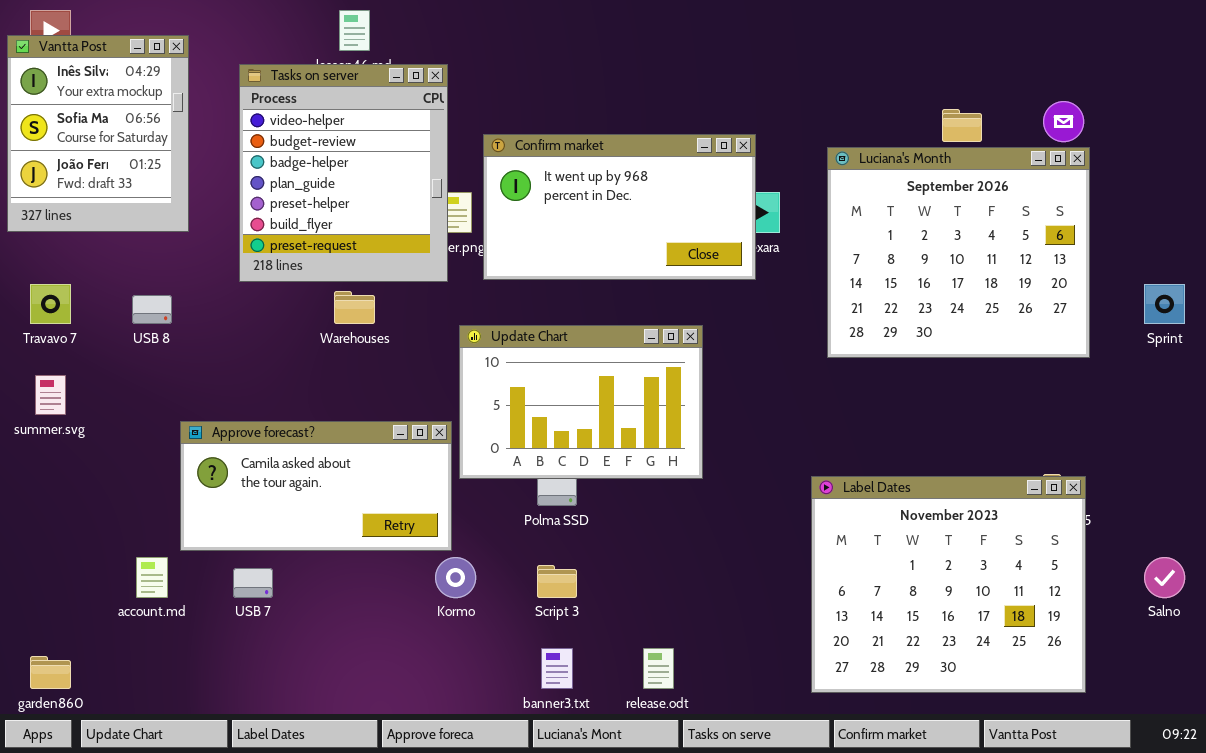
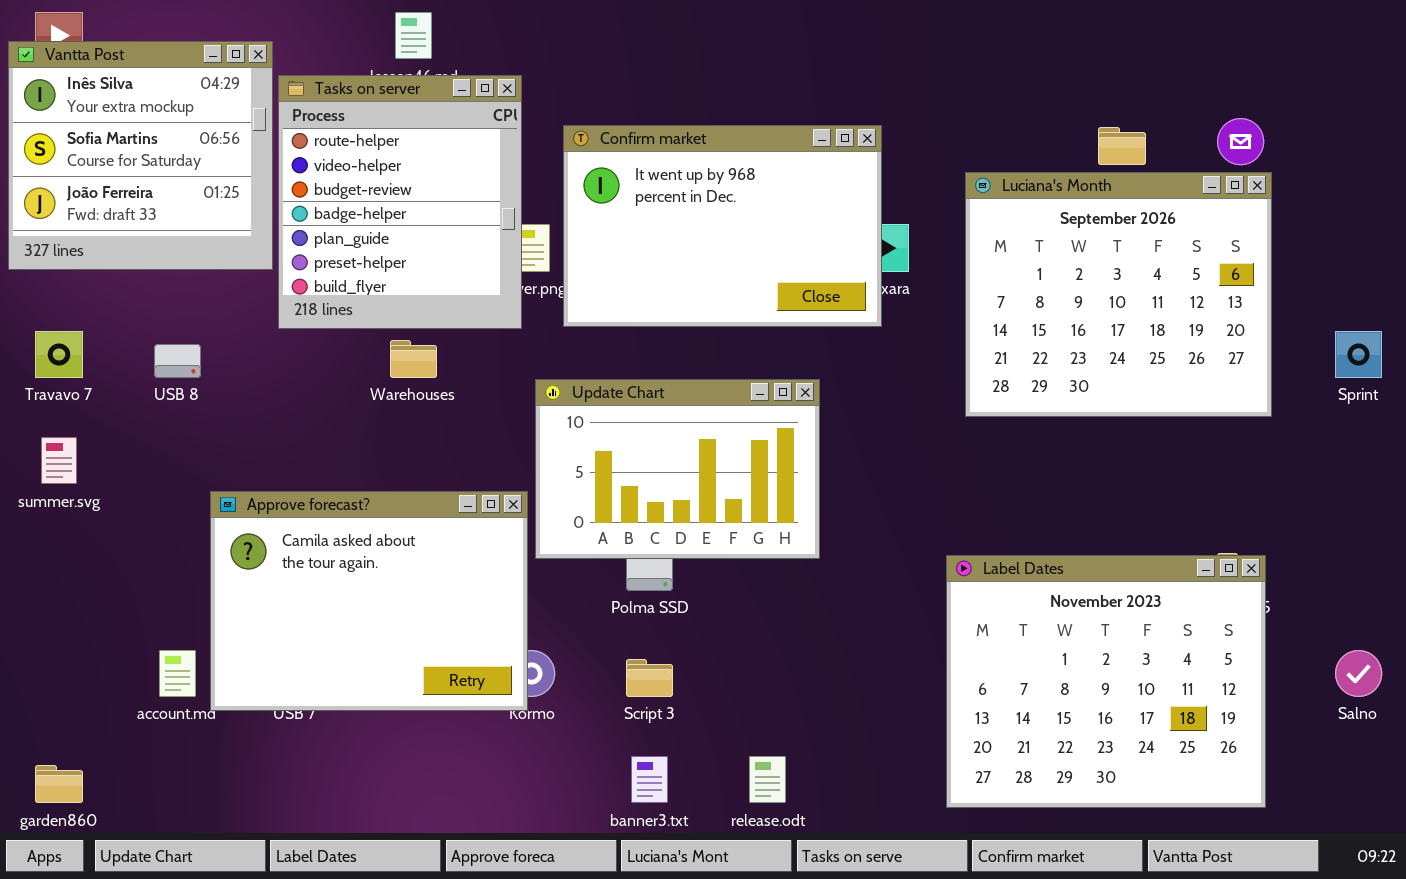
Vantta Post: [7,35,189,232] -> [8,41,273,270], resized
Tasks on server: [239,64,448,282] -> [278,75,522,329], scrolled up 1 row
Confirm market: [483,134,756,280] -> [563,125,882,327], resized
Approve forecast?: [180,421,452,551] -> [210,491,528,711], resized

